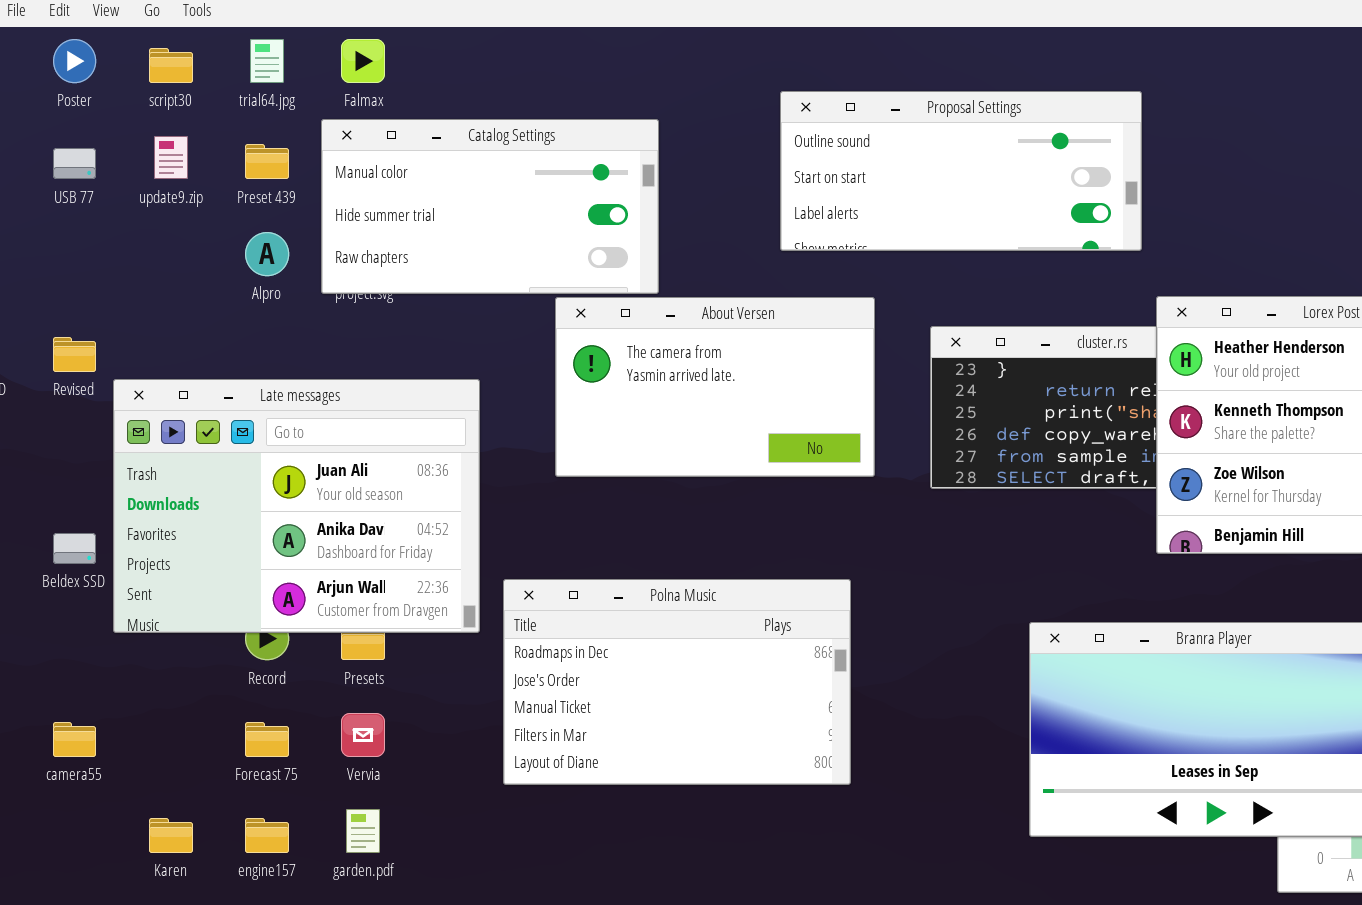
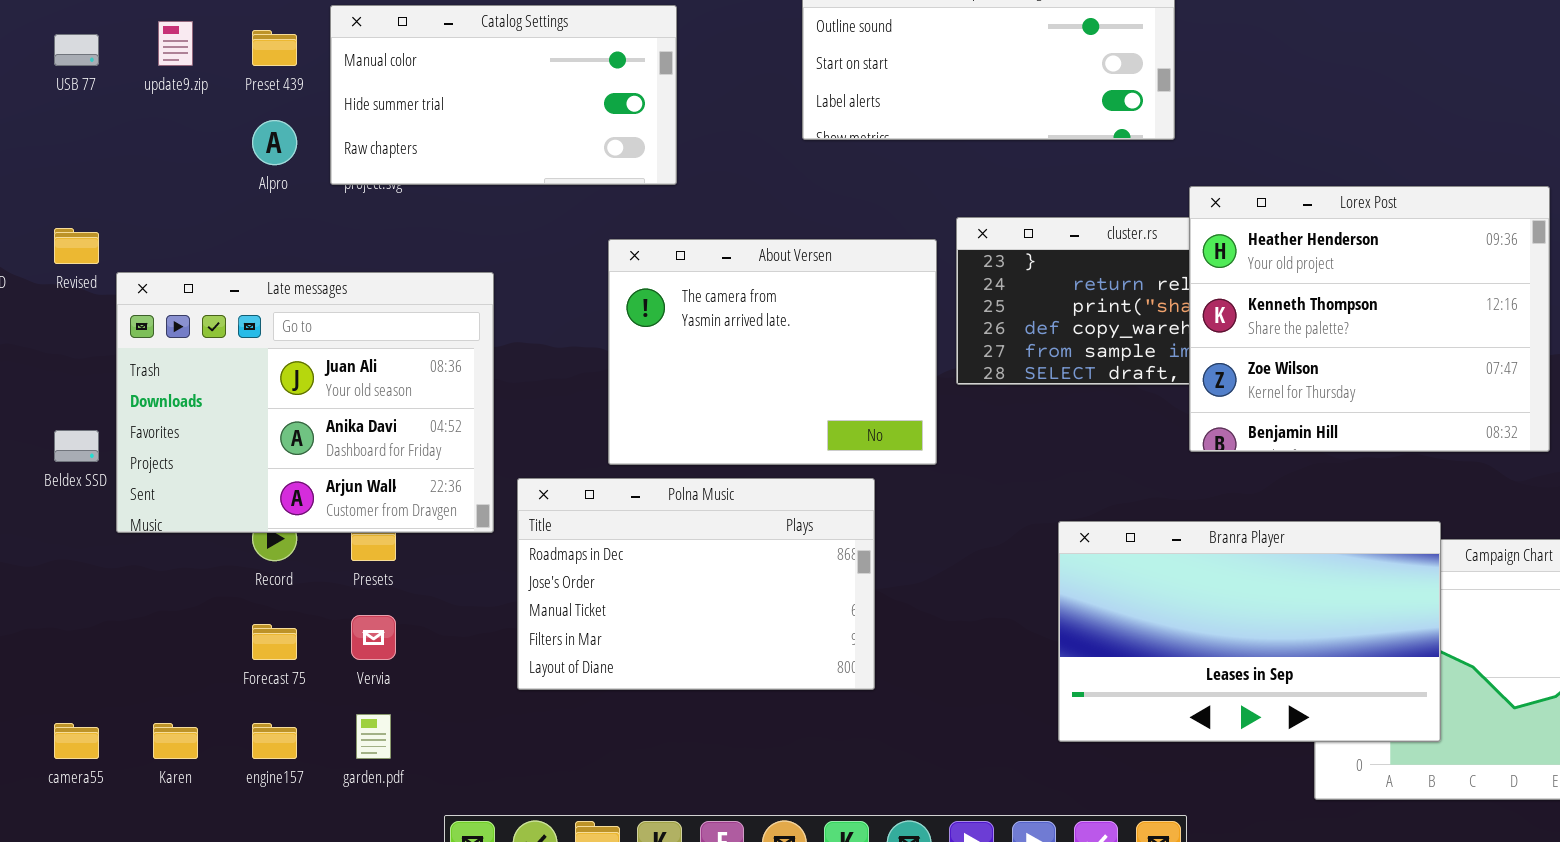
About Versen: [555,297,875,477] -> [608,239,937,465], moved, resized
camera55: [53,722,96,757] -> [54,723,99,759], moved

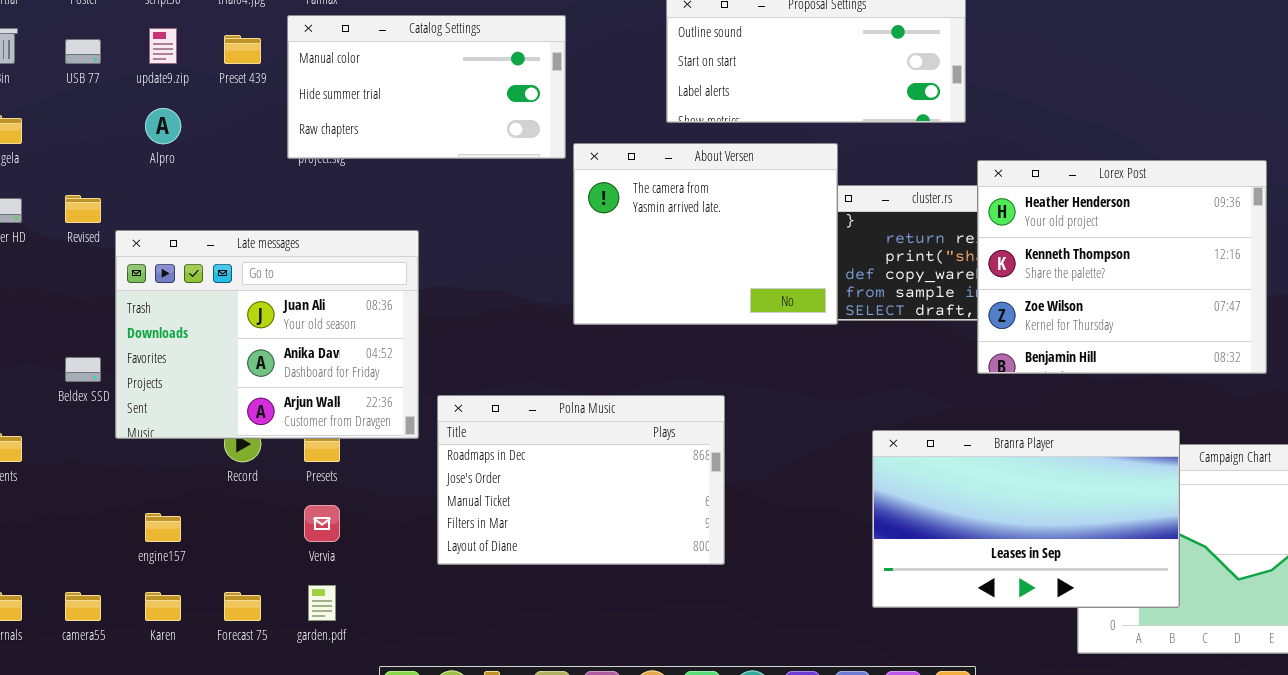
Alpro: [252,120,297,165] -> [145,108,181,144], moved
About Versen: [608,239,937,465] -> [573,143,838,325], moved
Forecast 75: [252,624,297,660] -> [224,592,261,621], moved
engine157: [252,723,297,759] -> [145,513,181,542], moved

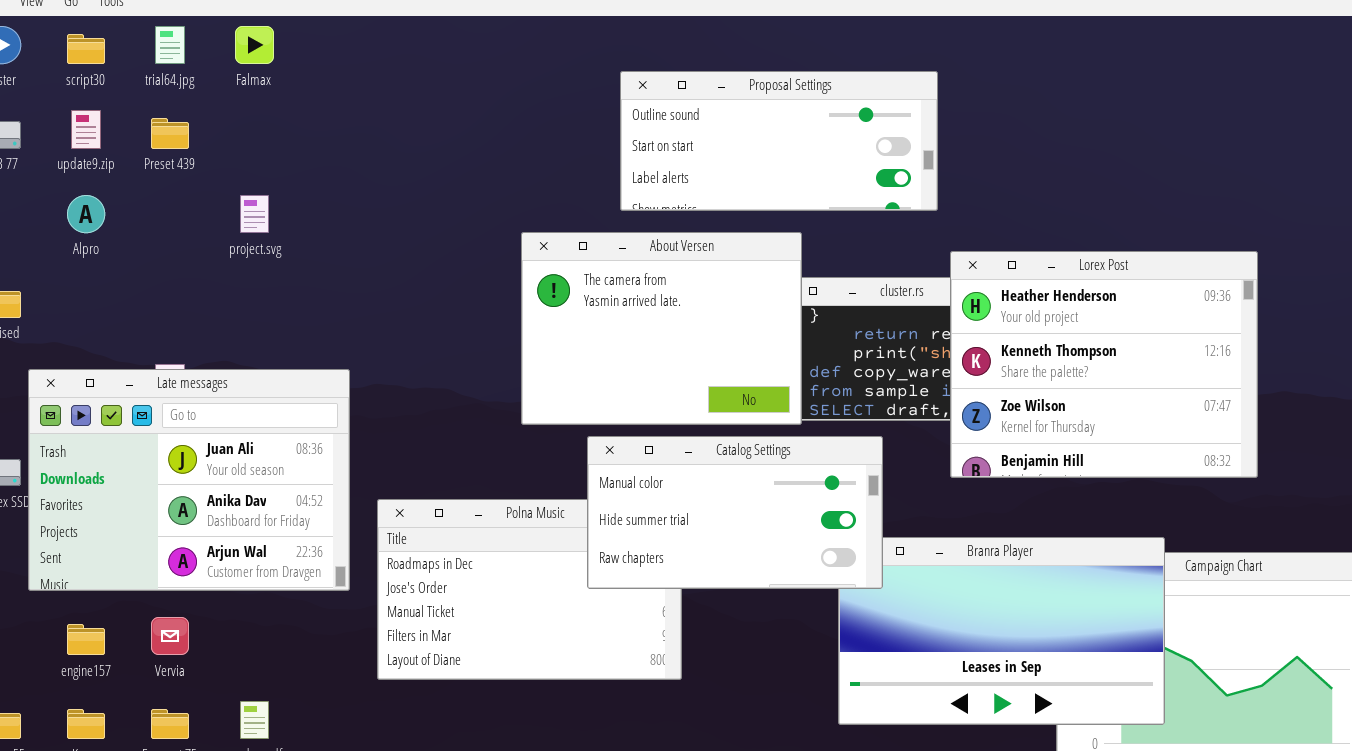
Catalog Settings: [287,15,566,159] -> [587,436,883,589], moved
Late messages: [115,230,419,439] -> [28,369,350,591], moved
Vervia: [304,505,340,542] -> [151,617,189,655], moved

